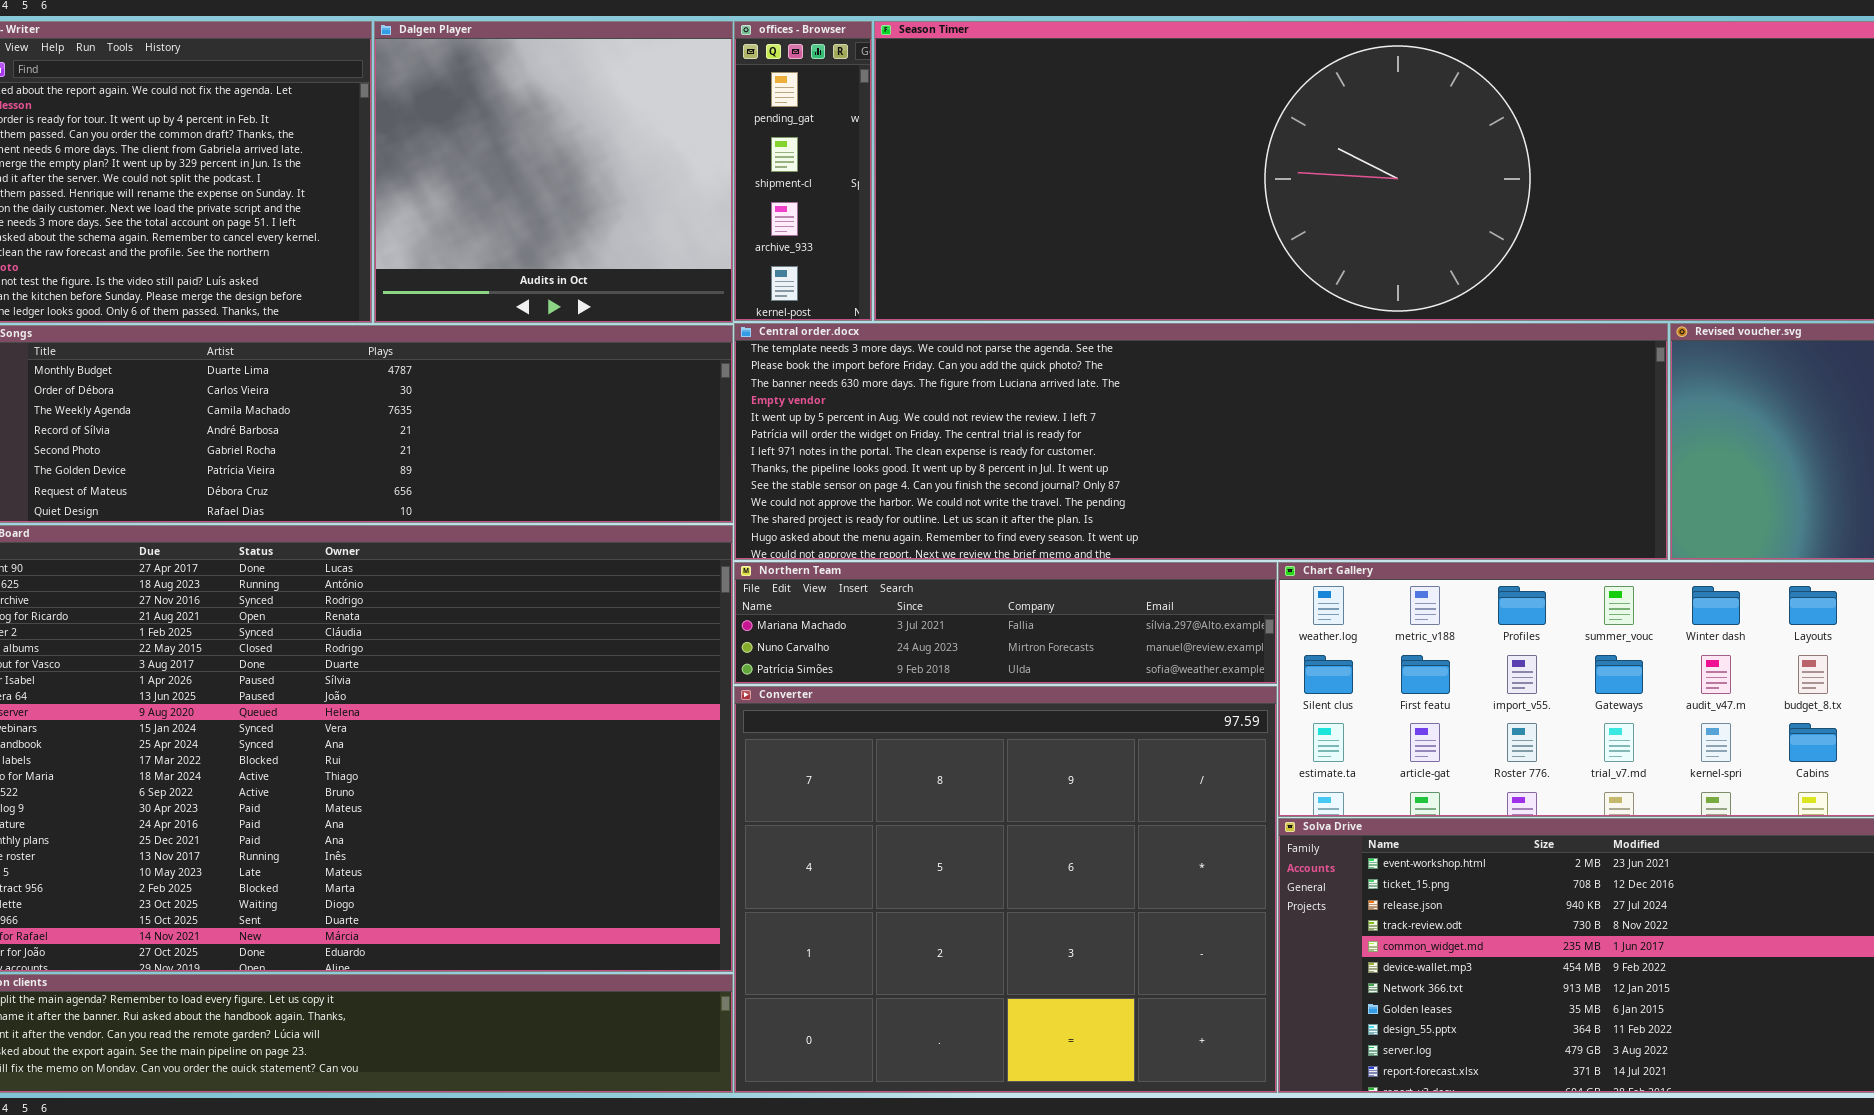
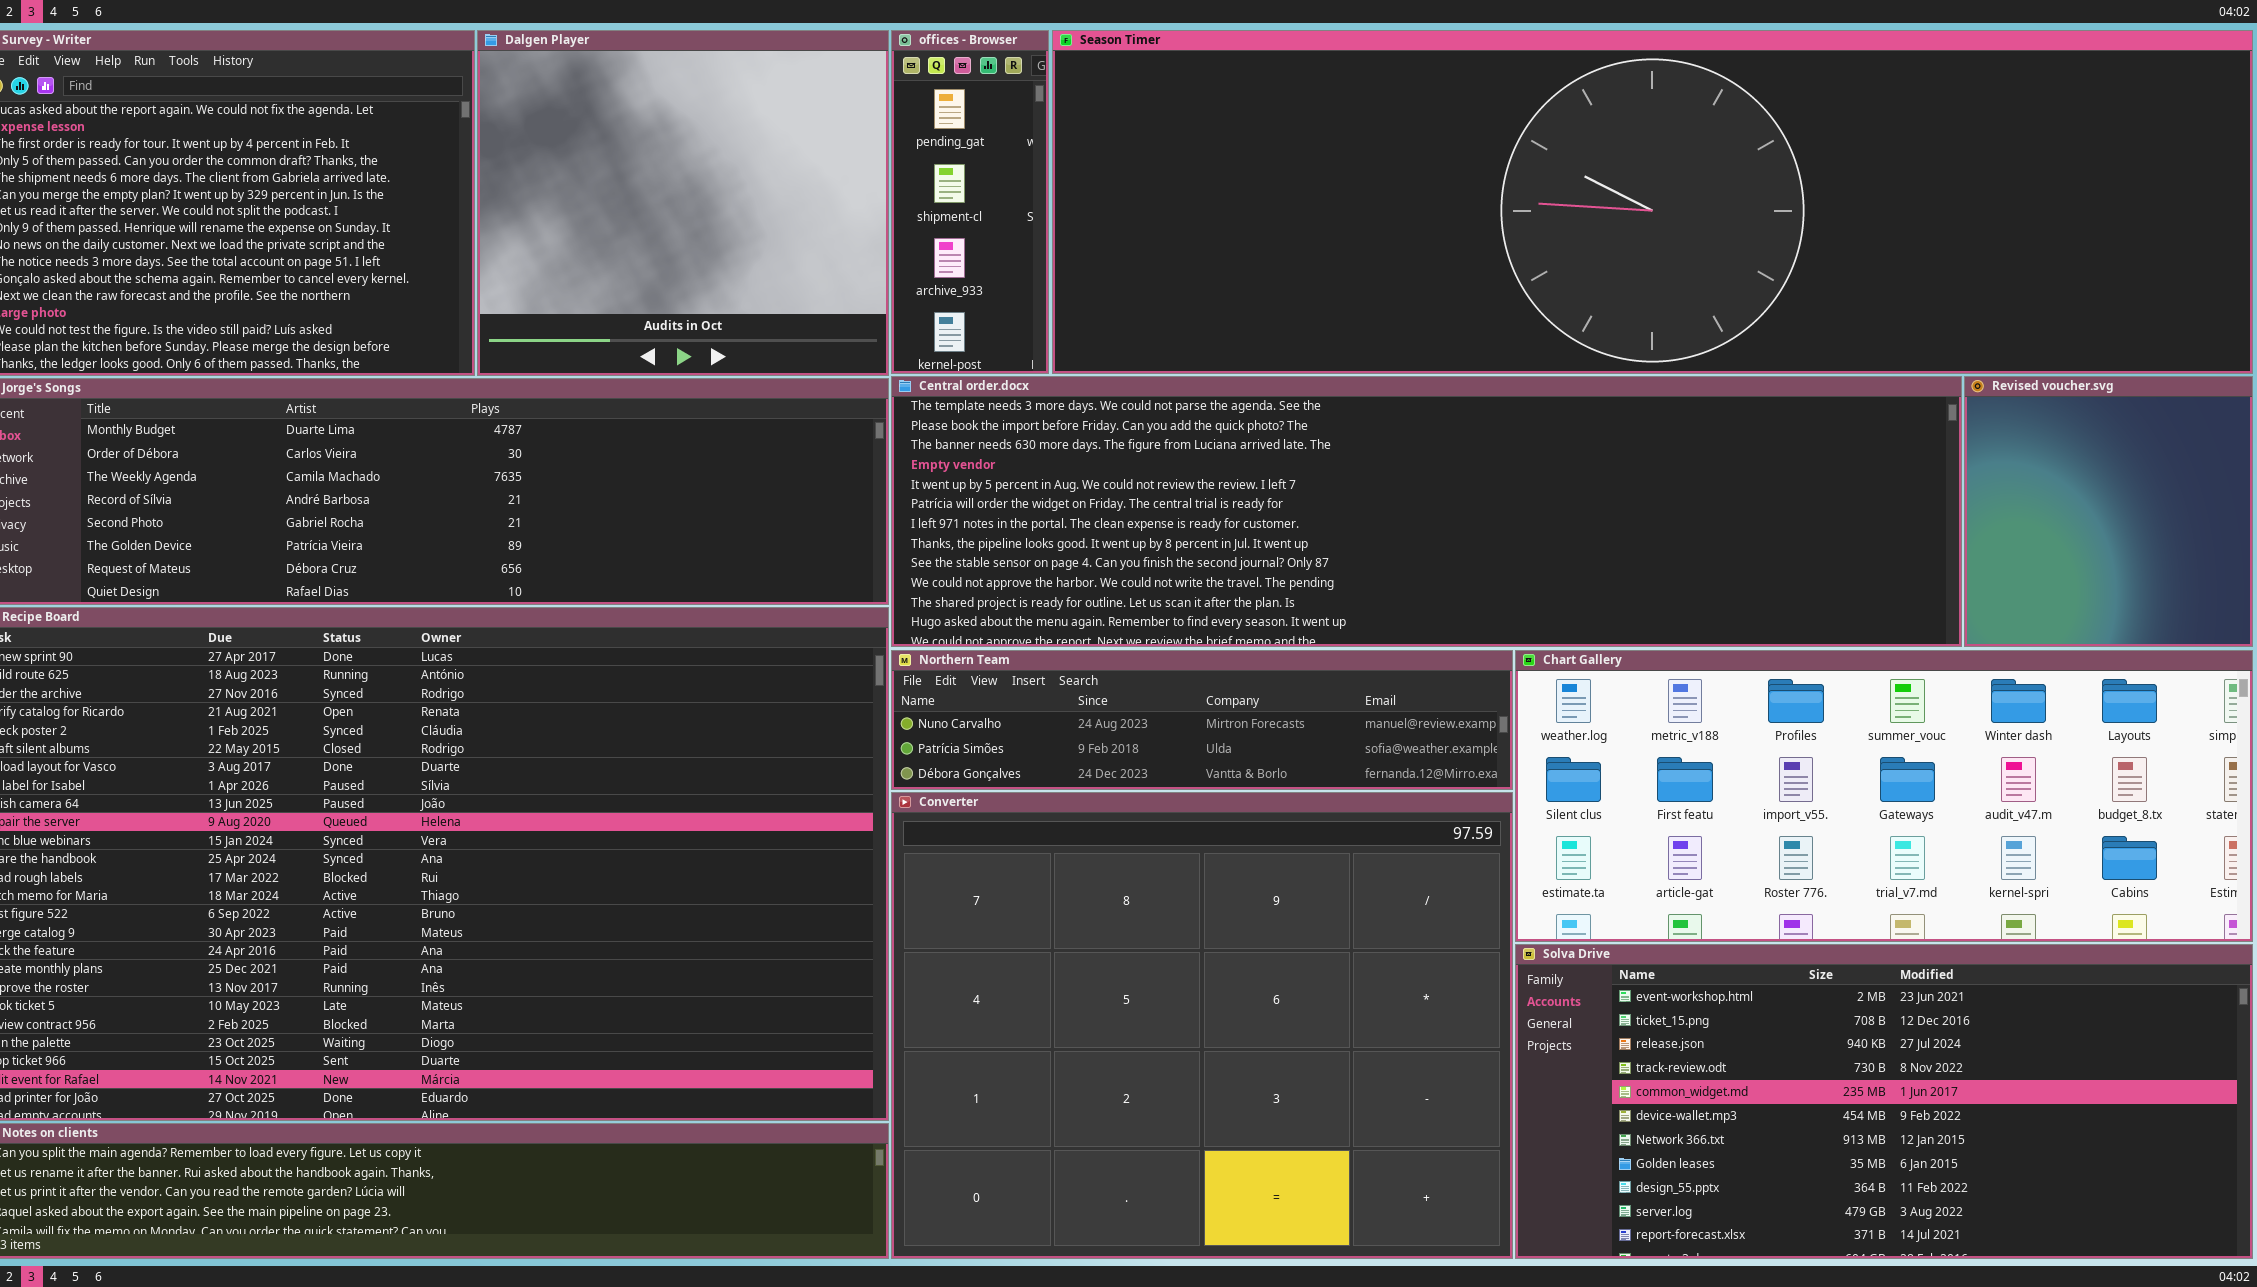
Northern Team: [734,562,1277,684] -> [891,650,1513,790], scrolled down 1 row

